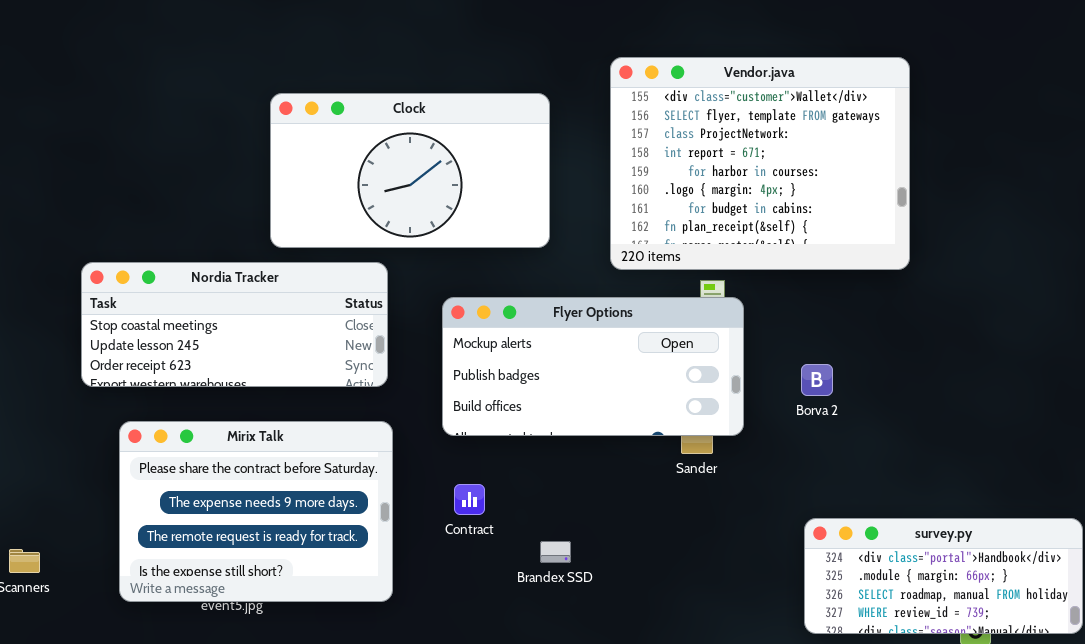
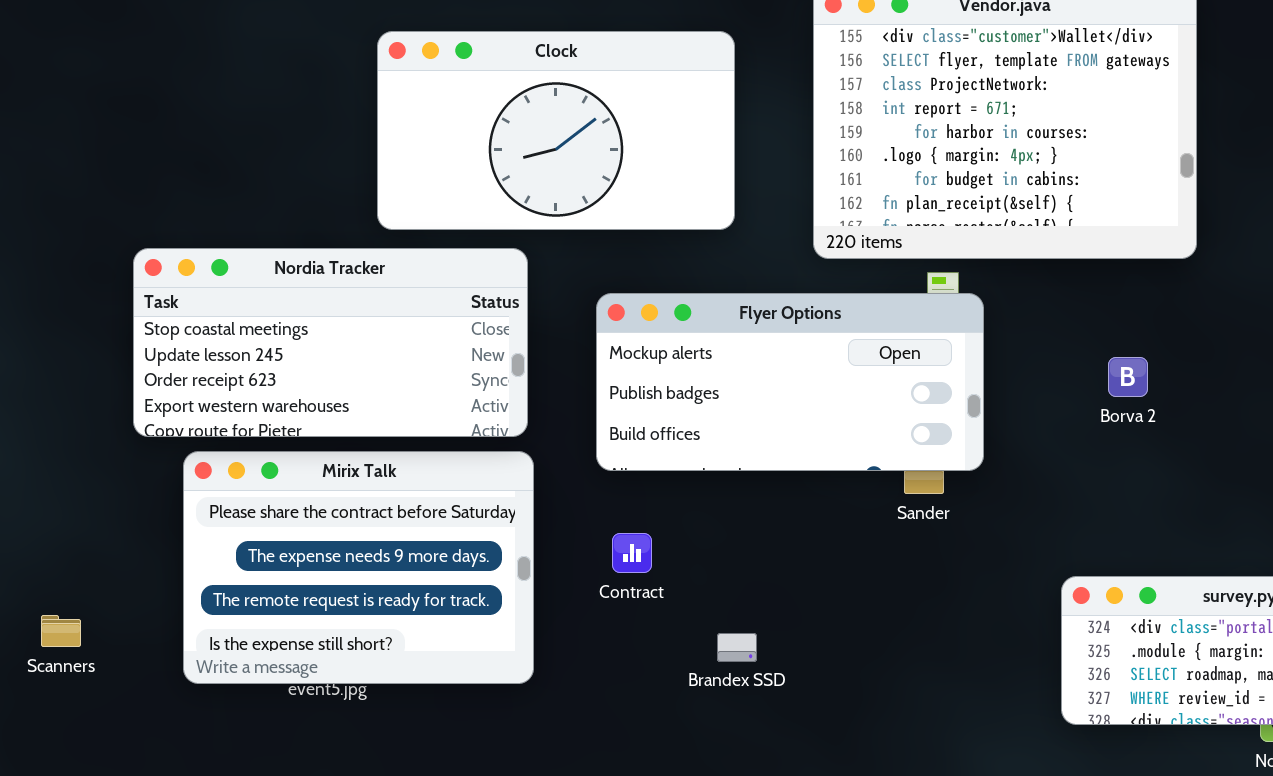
Nordia Tracker: [81,262,388,387] -> [133,248,528,437], resized
Borva 2: [801,364,833,396] -> [1108,357,1148,397], moved
Brandex SSD: [540,541,571,563] -> [717,633,757,662], moved

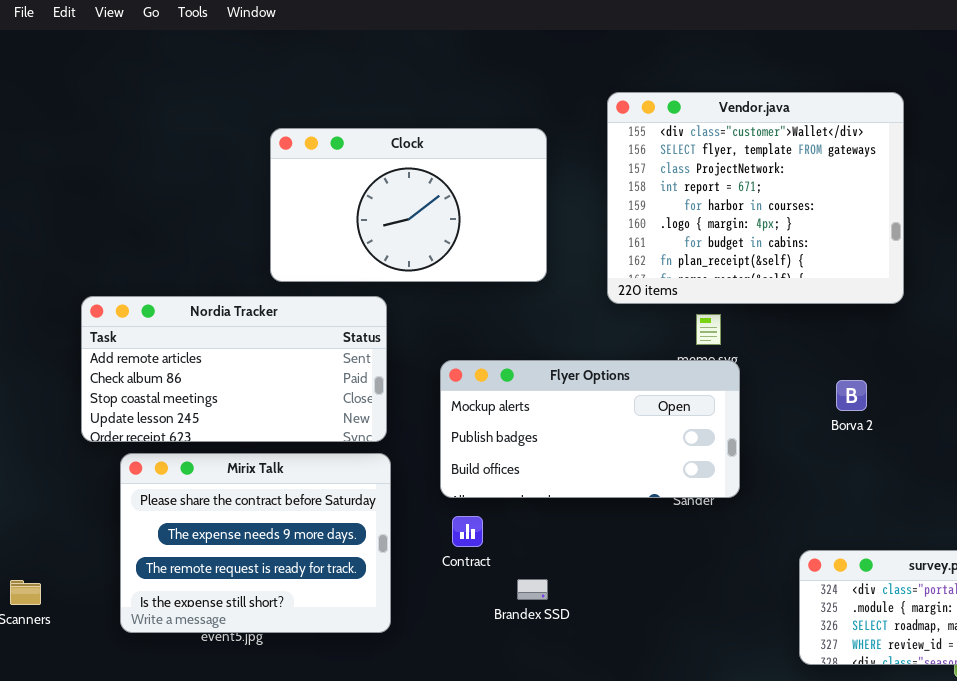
Nordia Tracker: [133,248,528,437] -> [81,296,387,442], scrolled up 2 rows
Flyer Options: [596,293,984,471] -> [440,360,740,498], moved
Brandex SSD: [717,633,757,662] -> [517,579,548,600], moved

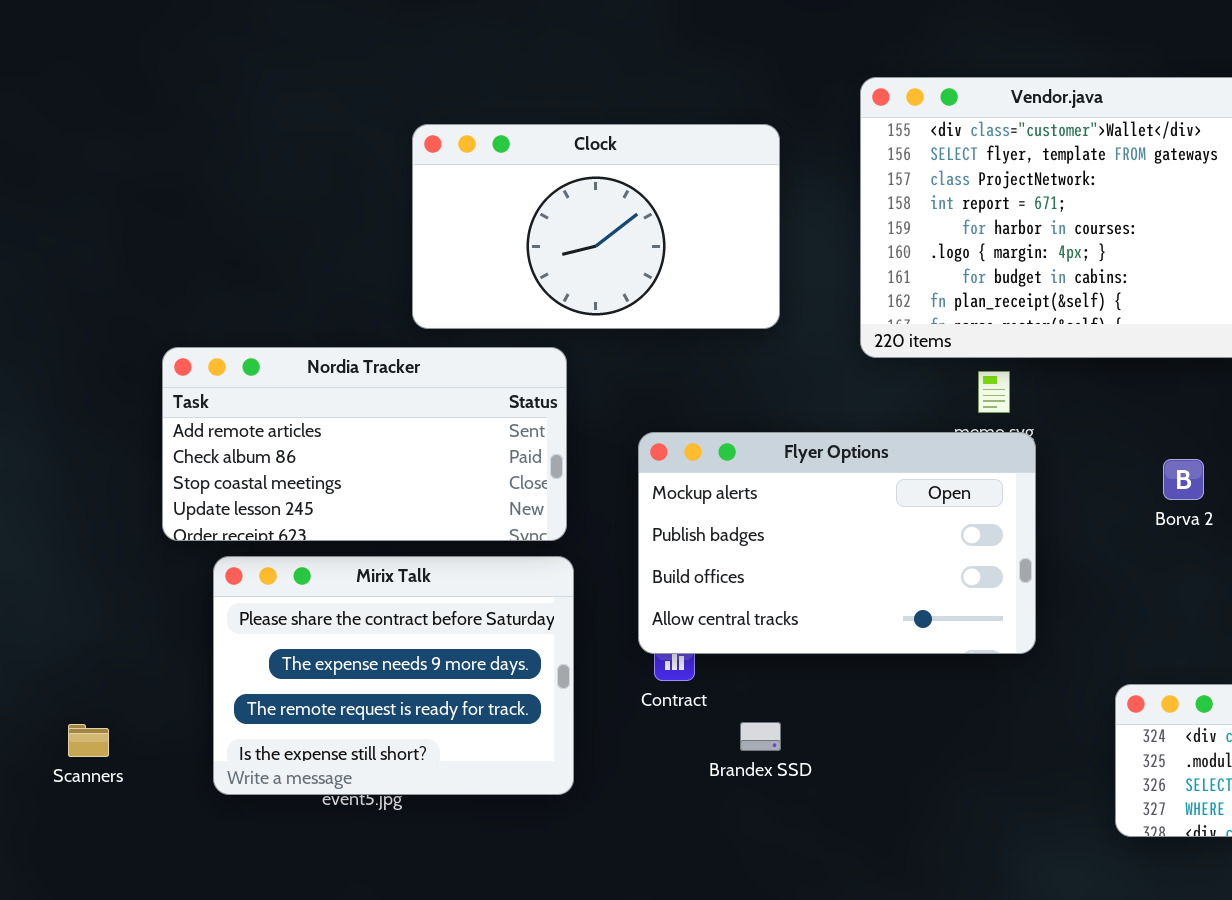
Flyer Options: [440,360,740,498] -> [638,432,1036,654], resized

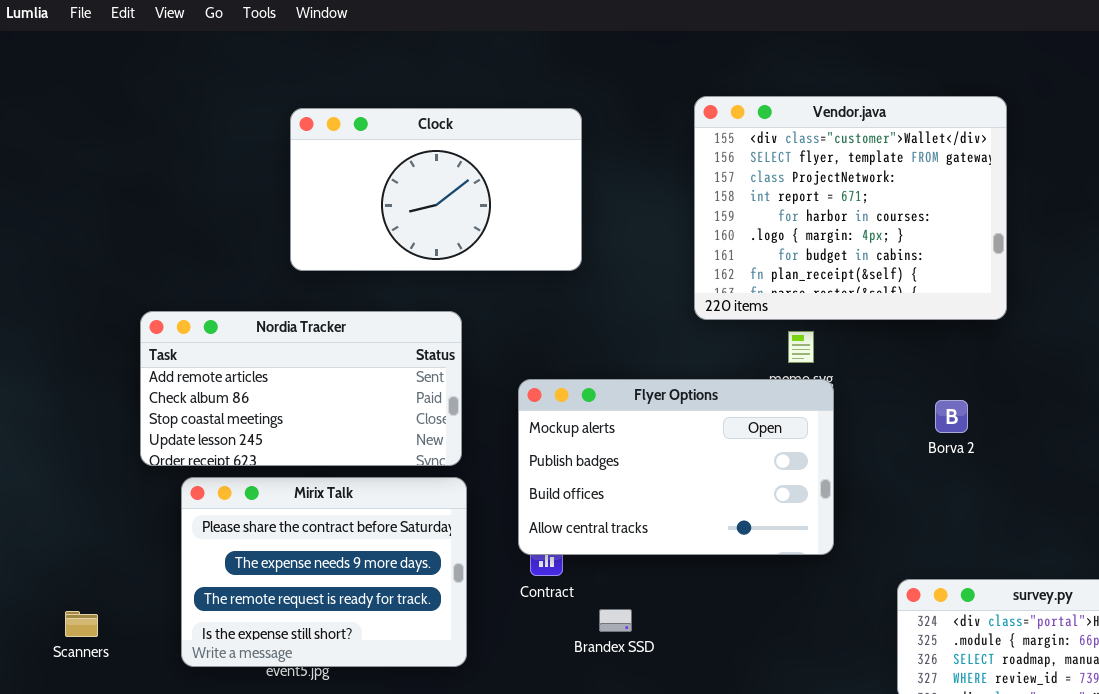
Clock: [412,124,780,329] -> [290,108,582,271], moved

